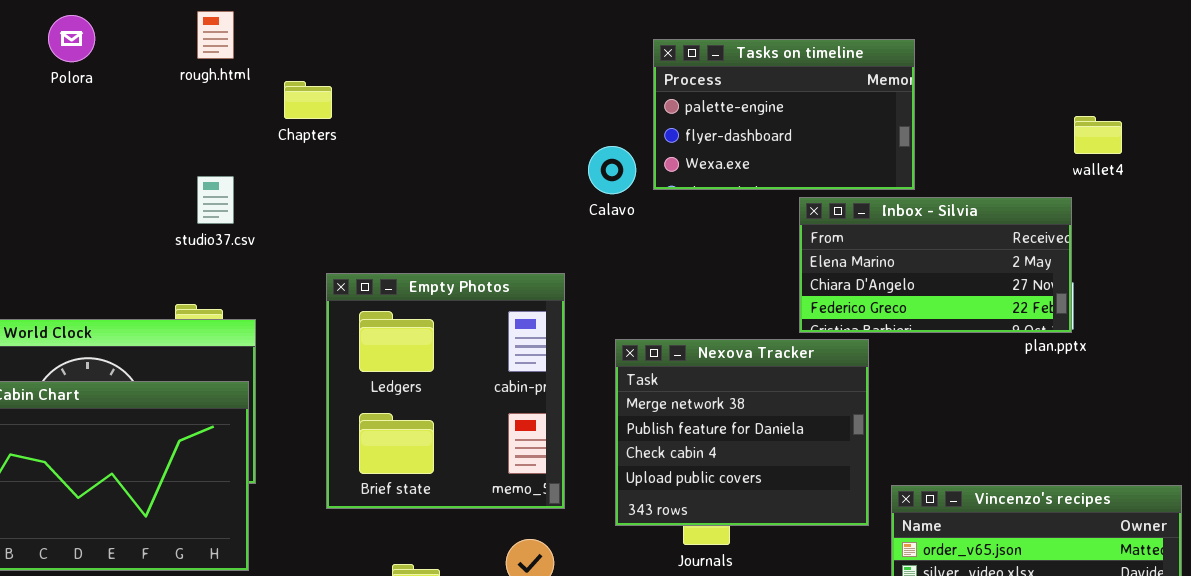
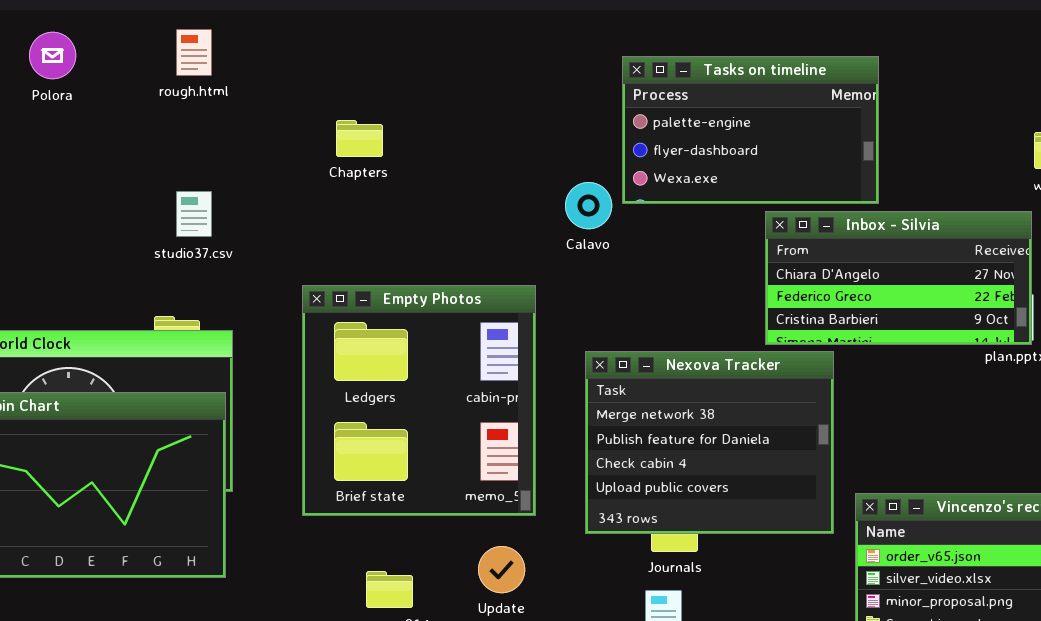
Chapters: [284,81,332,119] -> [336,120,383,157], moved
Calavo: [588,146,636,194] -> [565,182,612,229], moved
Inbox - Silvia: [799,197,1072,333] -> [765,211,1032,345], scrolled down 1 row

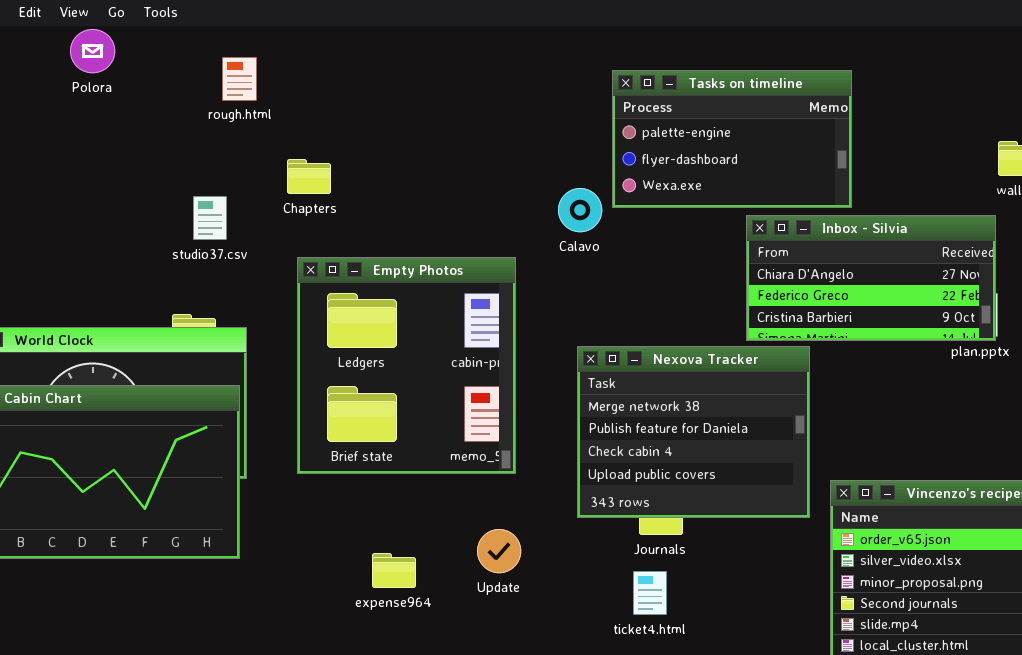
rough.html: [176,29,212,76] -> [222,57,257,101], moved
Polora: [29,32,76,79] -> [70,29,115,73], moved
Chapters: [336,120,383,157] -> [287,159,331,194], moved
Empty Photos: [302,285,536,516] -> [297,257,516,474], moved

